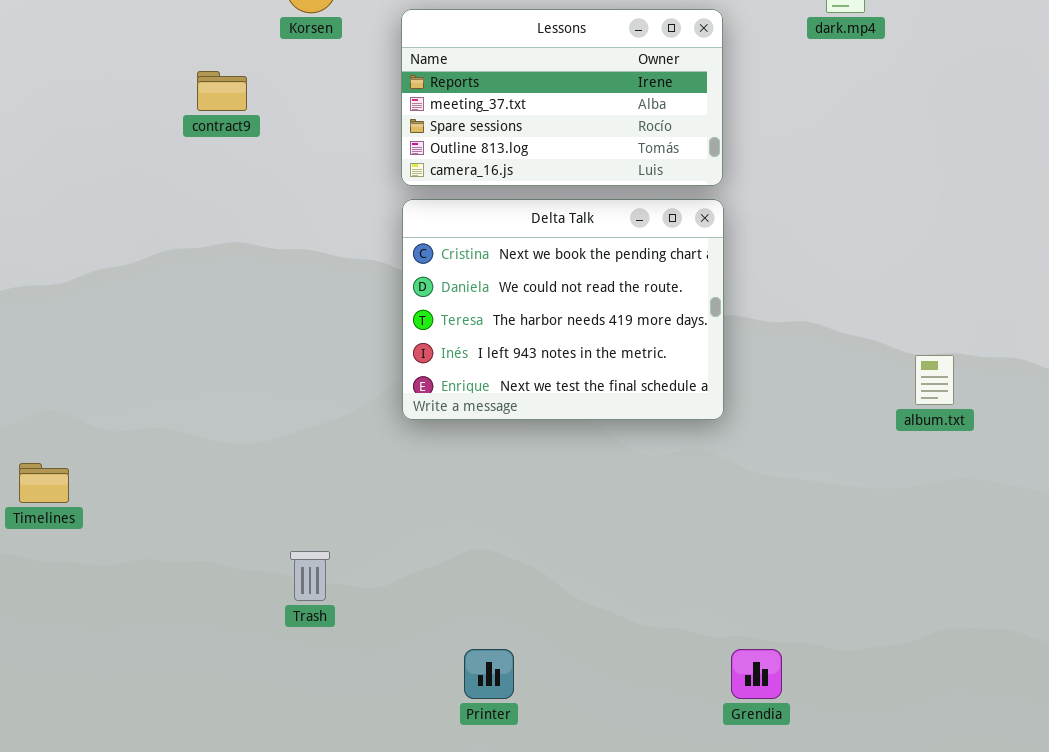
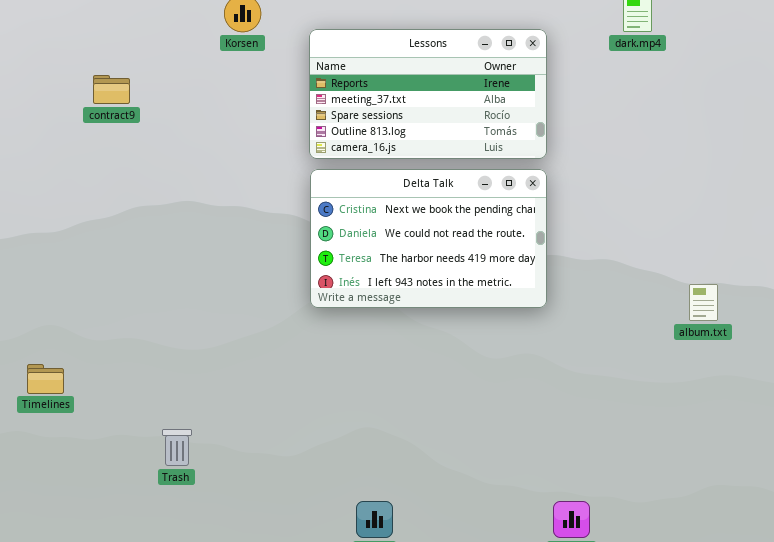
contract9: [197,71,247,111] -> [93,75,130,104], moved
Delta Talk: [402,199,724,420] -> [310,169,547,308], resized
Trash: [290,551,330,601] -> [162,429,192,466], moved

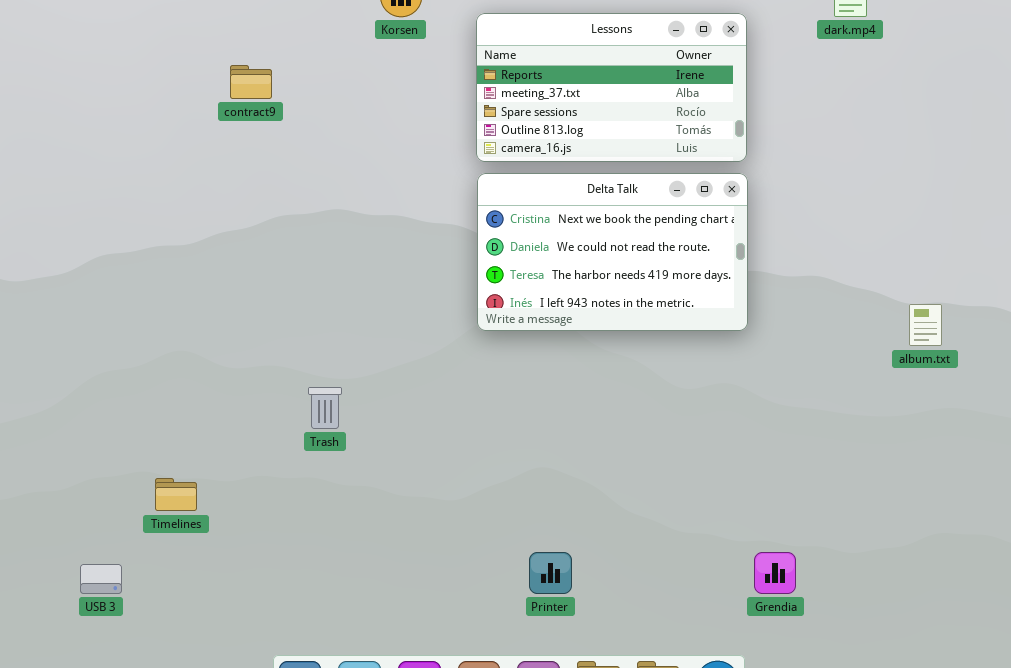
Timelines: [27,364,64,394] -> [155,478,197,511], moved
Trash: [162,429,192,466] -> [308,387,342,429], moved

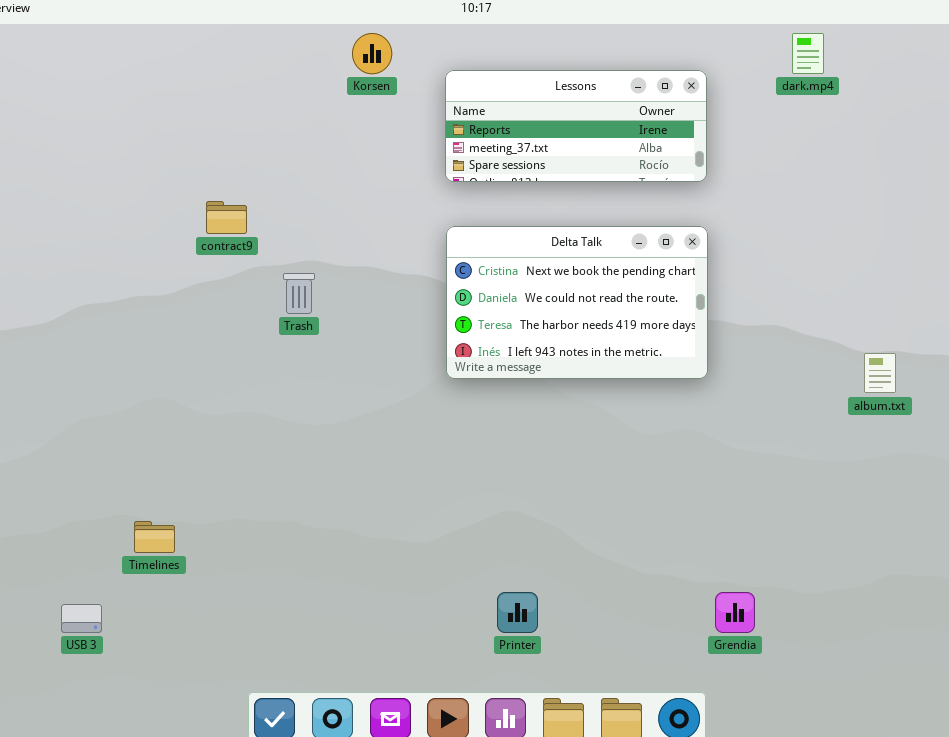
Lessons: [476,13,747,162] -> [445,70,707,182], resized
contract9: [230,65,272,99] -> [206,201,247,234], moved
Trash: [308,387,342,429] -> [283,273,315,314], moved

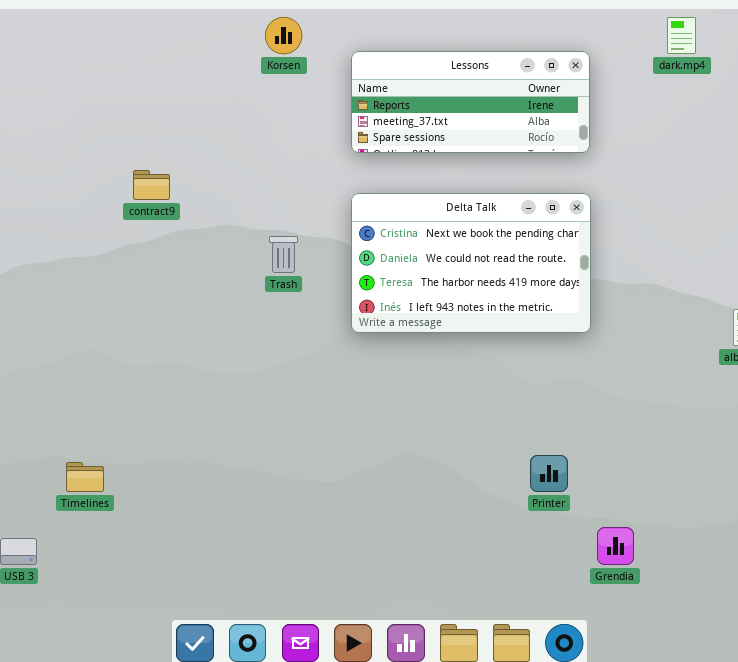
Trash: [283,273,315,314] -> [269,236,298,273], moved
Printer: [497,592,538,633] -> [530,455,568,492], moved

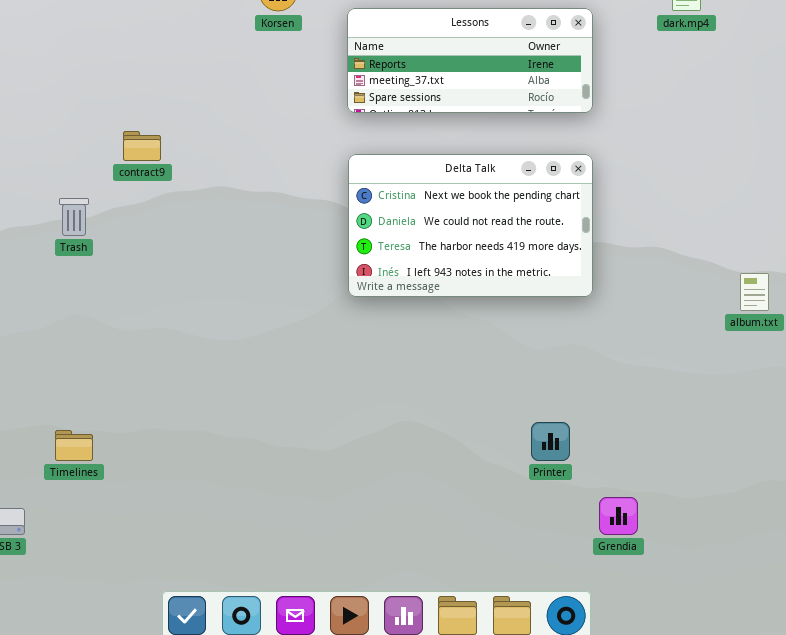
Trash: [269,236,298,273] -> [59,198,89,236], moved

